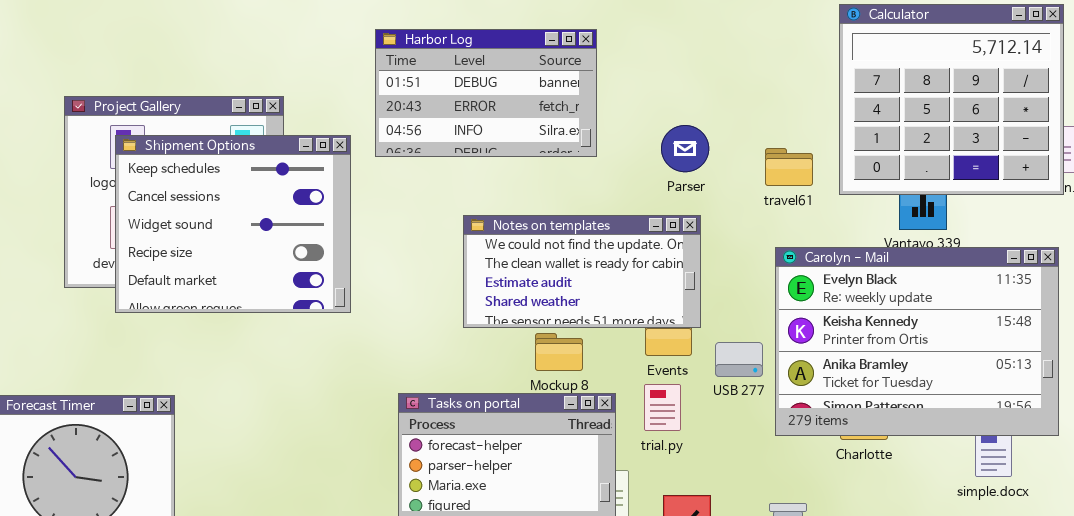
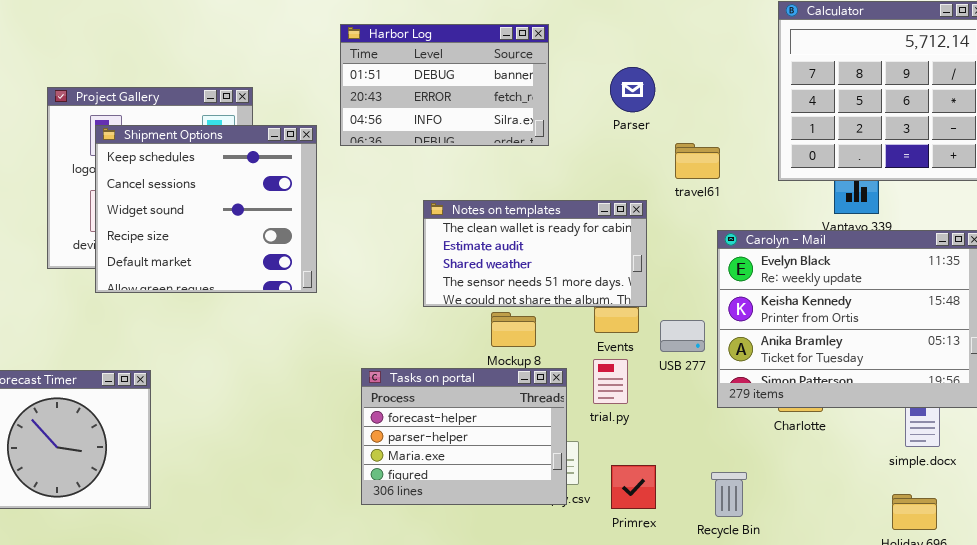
Parser: [661,125,709,172] -> [610,67,655,112], moved
travel61: [765,148,813,186] -> [675,143,720,179], moved
Notes on templates: [463,215,701,328] -> [423,200,647,307], scrolled down 1 row

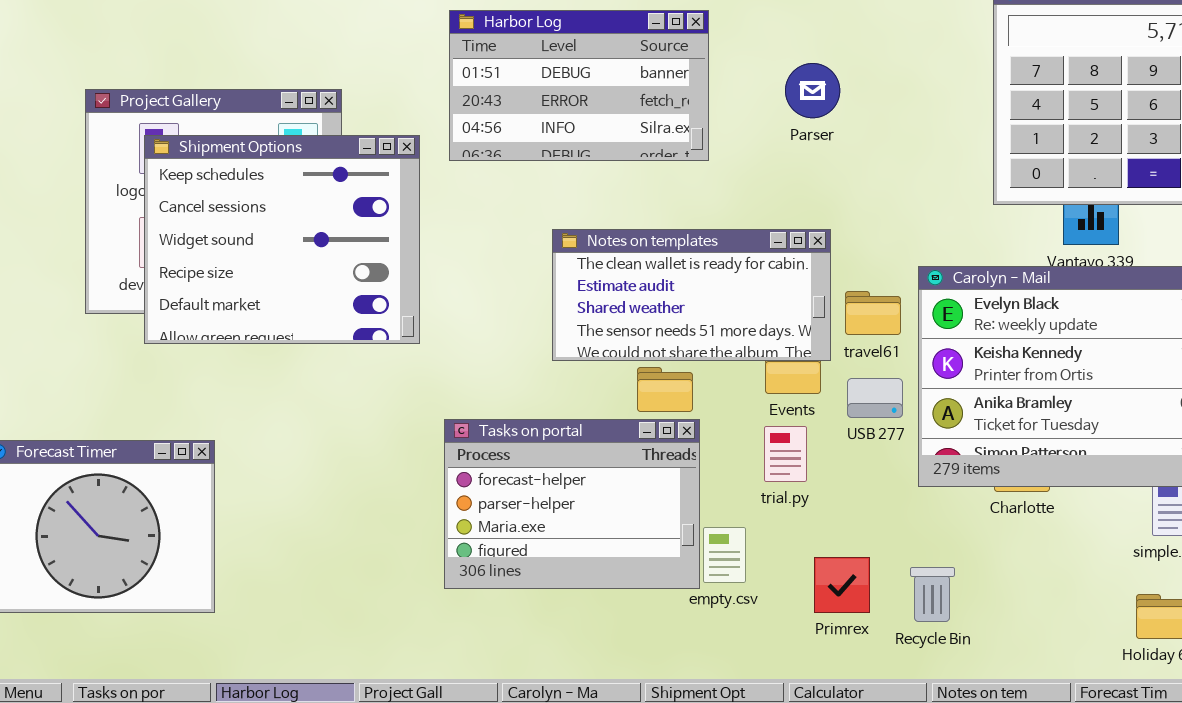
travel61: [675,143,720,179] -> [845,291,901,335], moved
Tasks on portal: [361,368,567,505] -> [444,419,700,589], moved
Primrex: [611,465,656,509] -> [814,557,870,613], moved

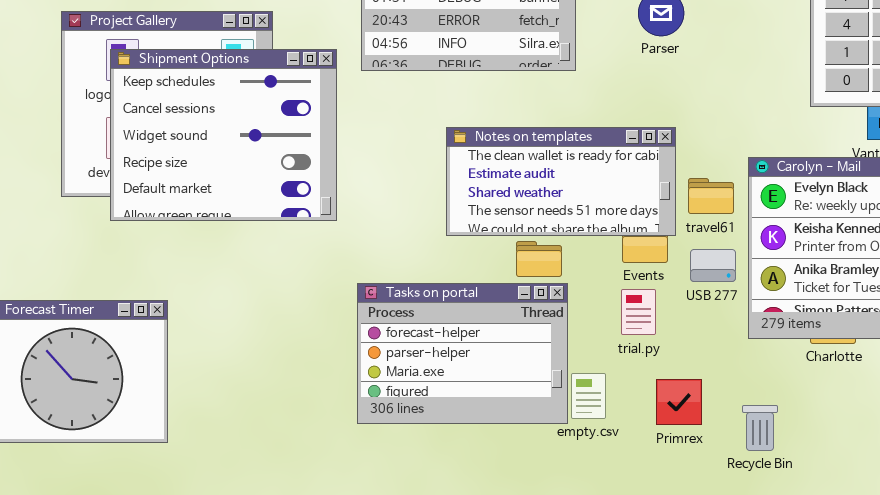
Primrex: [814,557,870,613] -> [656,379,702,425], moved

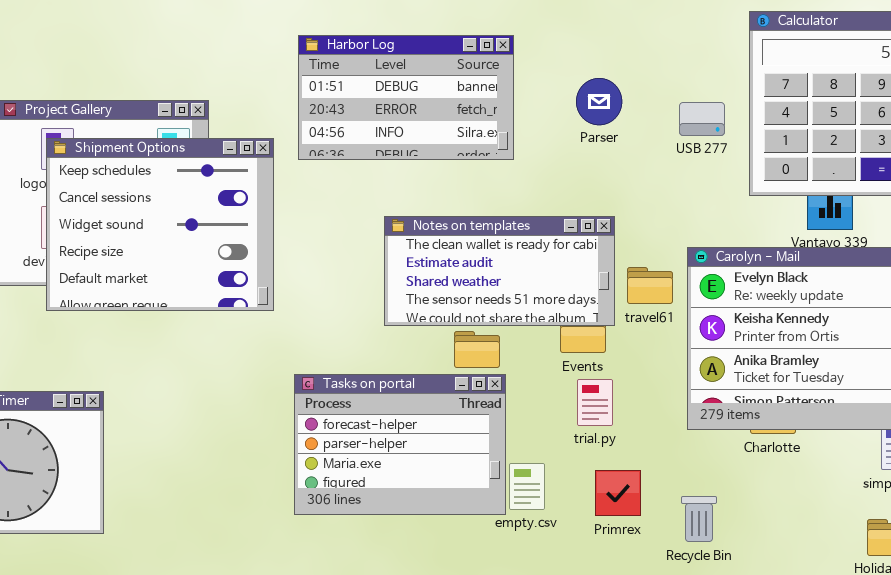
USB 277: [690,249,736,282] -> [679,102,725,136], moved
trial.py: [621,289,656,335] -> [577,379,613,426], moved

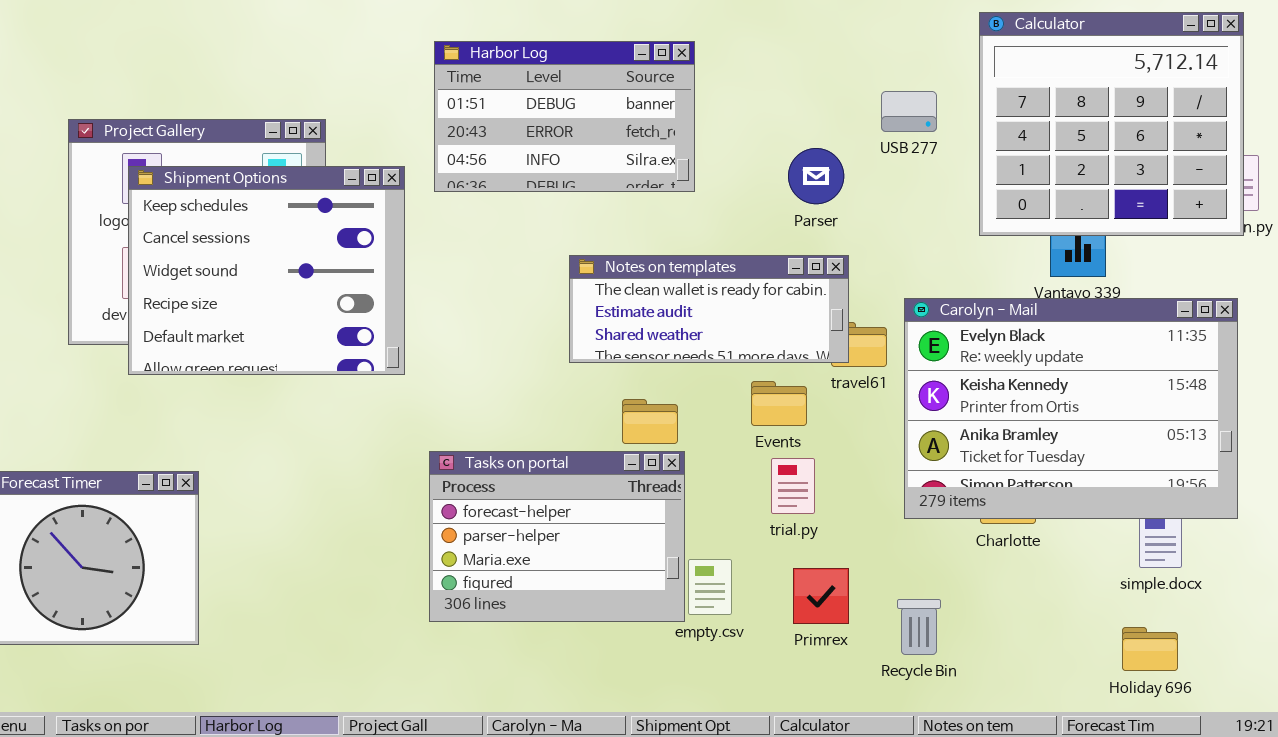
Parser: [576,78,622,125] -> [788,148,844,204], moved
USB 277: [679,102,725,136] -> [881,91,937,132], moved
Notes on templates: [384,216,615,326] -> [569,255,849,363], moved, resized

